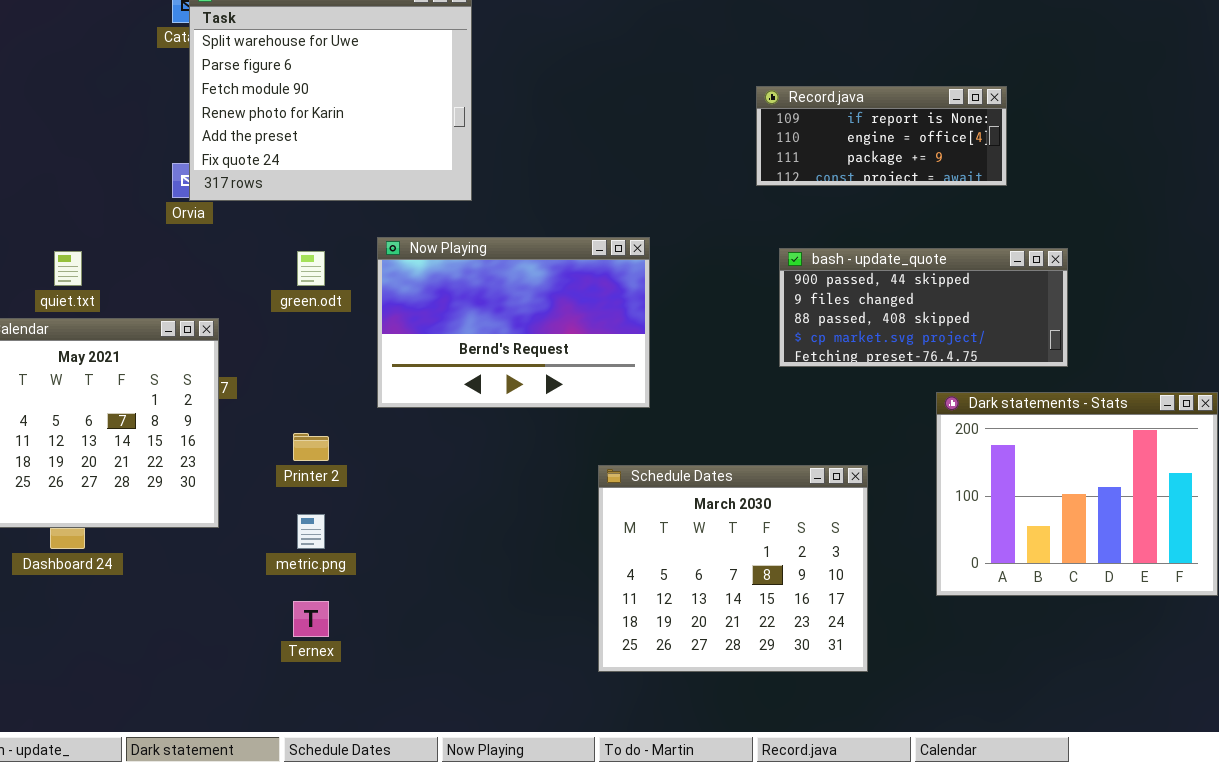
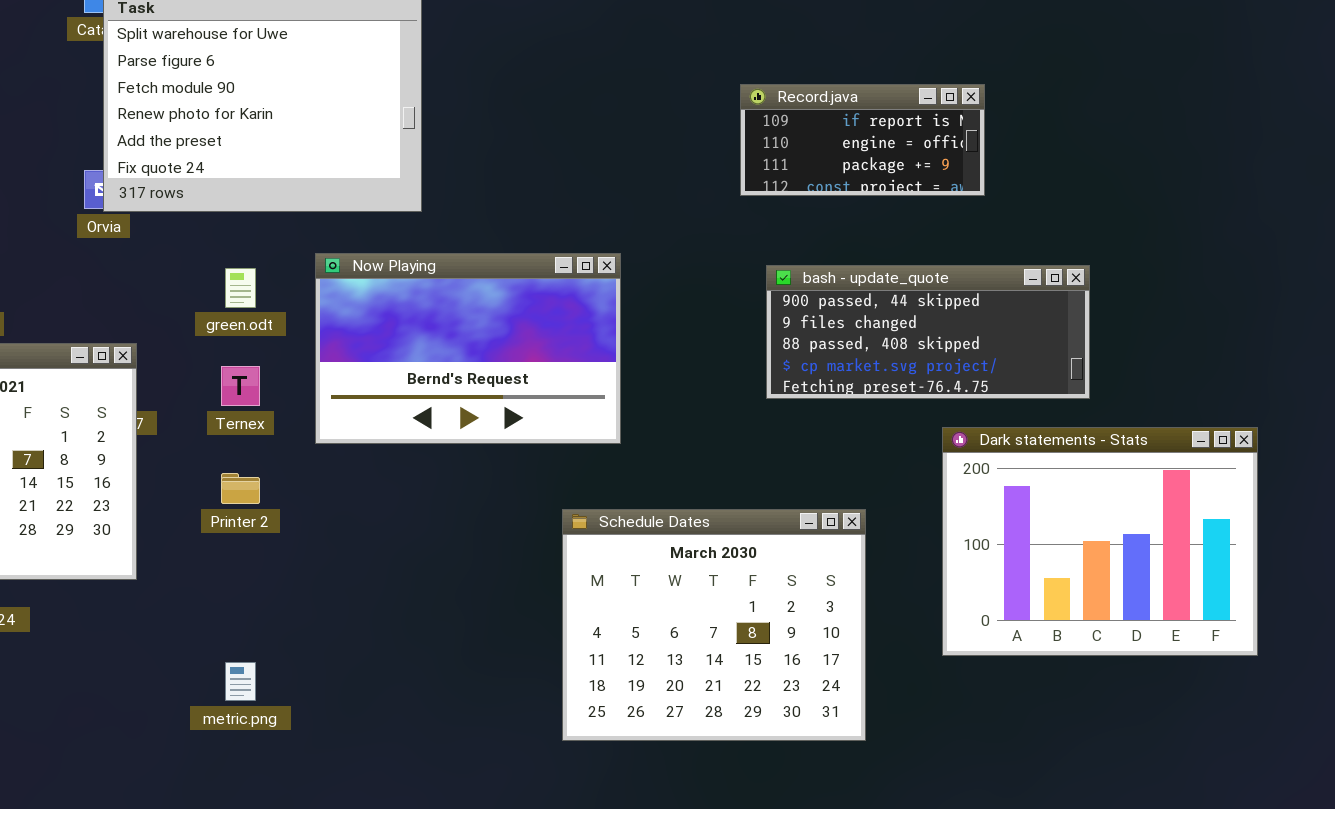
Record.java: [756,86,1007,186] -> [740,84,985,196], resized
metric.png: [297,514,325,549] -> [225,662,256,701], moved
Ternex: [293,601,329,637] -> [221,366,260,406], moved

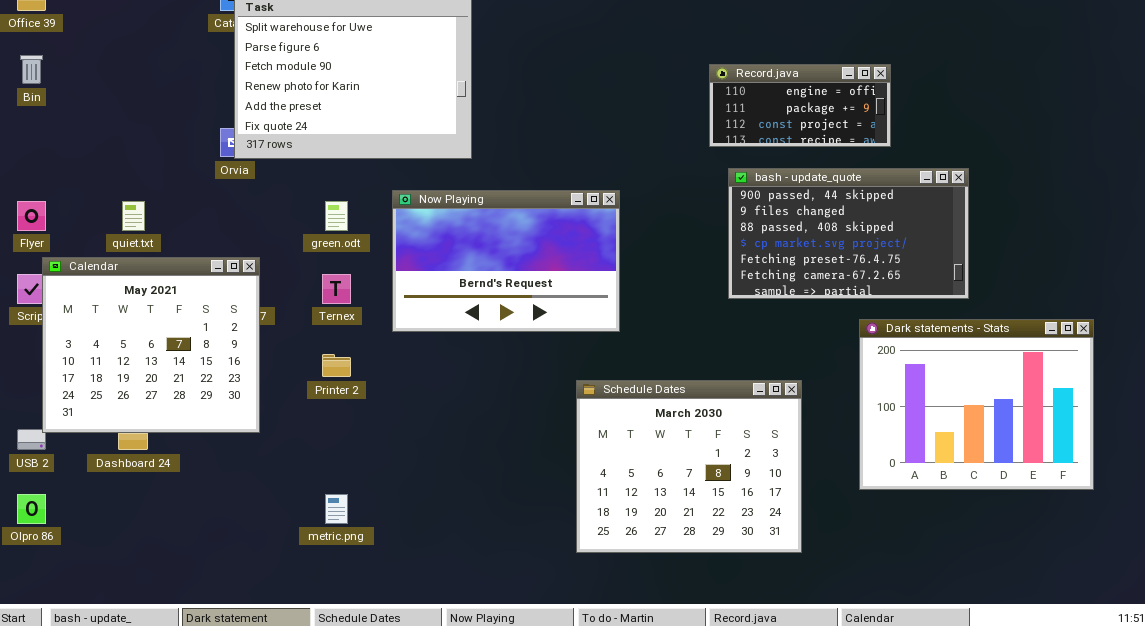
Record.java: [740,84,985,196] -> [709,64,891,147], scrolled down 1 row
bash - update_quote: [766,265,1090,399] -> [728,168,969,299], resized

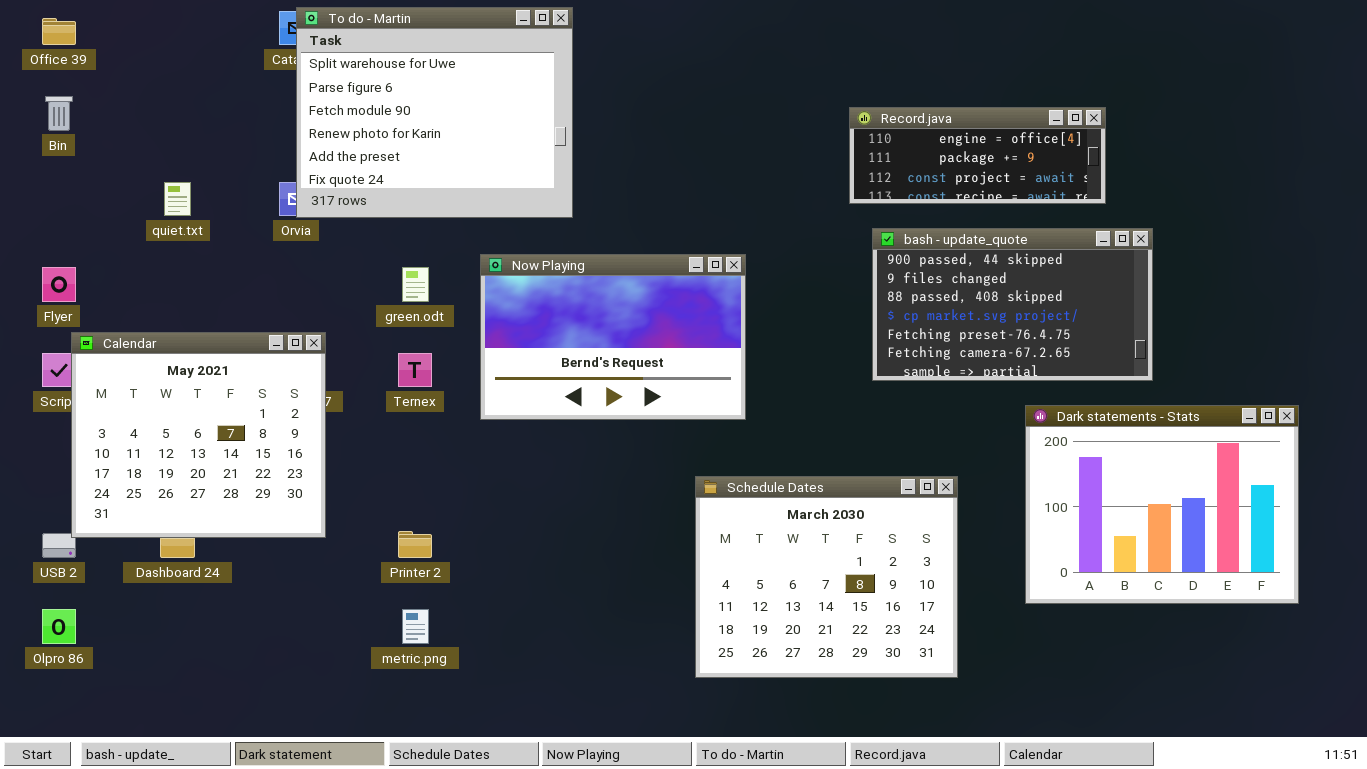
Record.java: [709,64,891,147] -> [849,107,1106,204], resized
quiet.txt: [122,201,145,231] -> [164,182,191,216], moved
Printer 2: [322,354,351,377] -> [398,531,432,558], moved

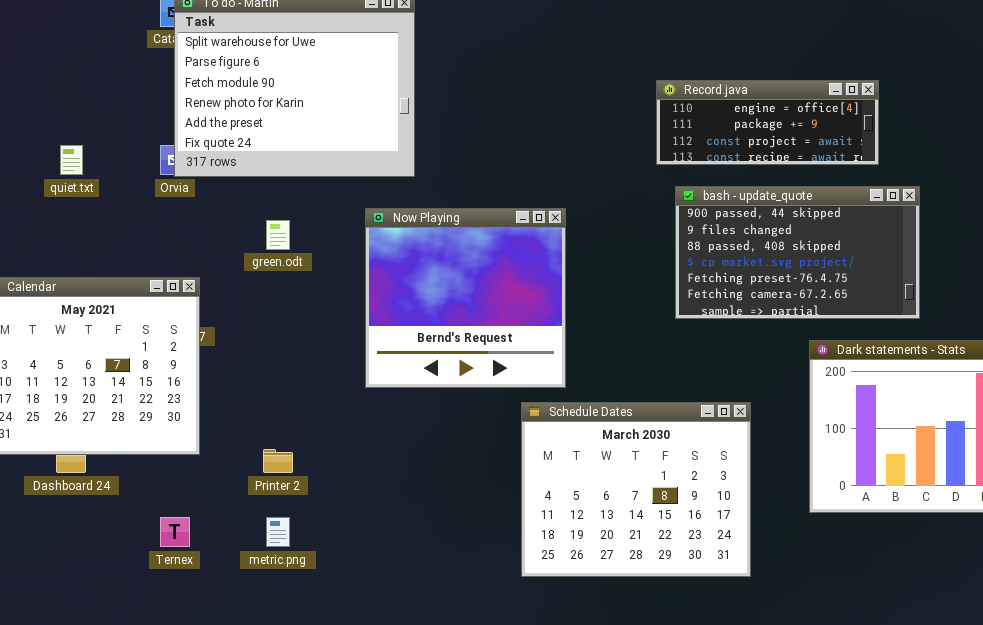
Now Playing: [480,254,746,420] -> [365,208,566,388], resized
Ternex: [398,353,432,387] -> [160,517,190,547], moved

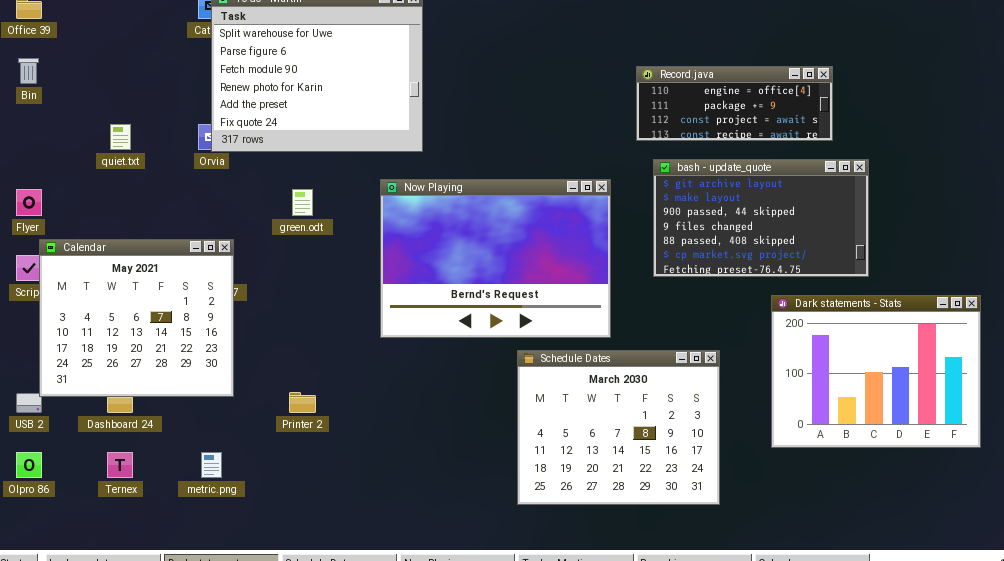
bash - update_quote: [675,186,920,319] -> [653,159,869,277], scrolled up 2 rows
Now Playing: [365,208,566,388] -> [380,179,611,338], resized
Ternex: [160,517,190,547] -> [107,452,133,478], moved
metric.png: [266,517,290,547] -> [201,452,222,478], moved

